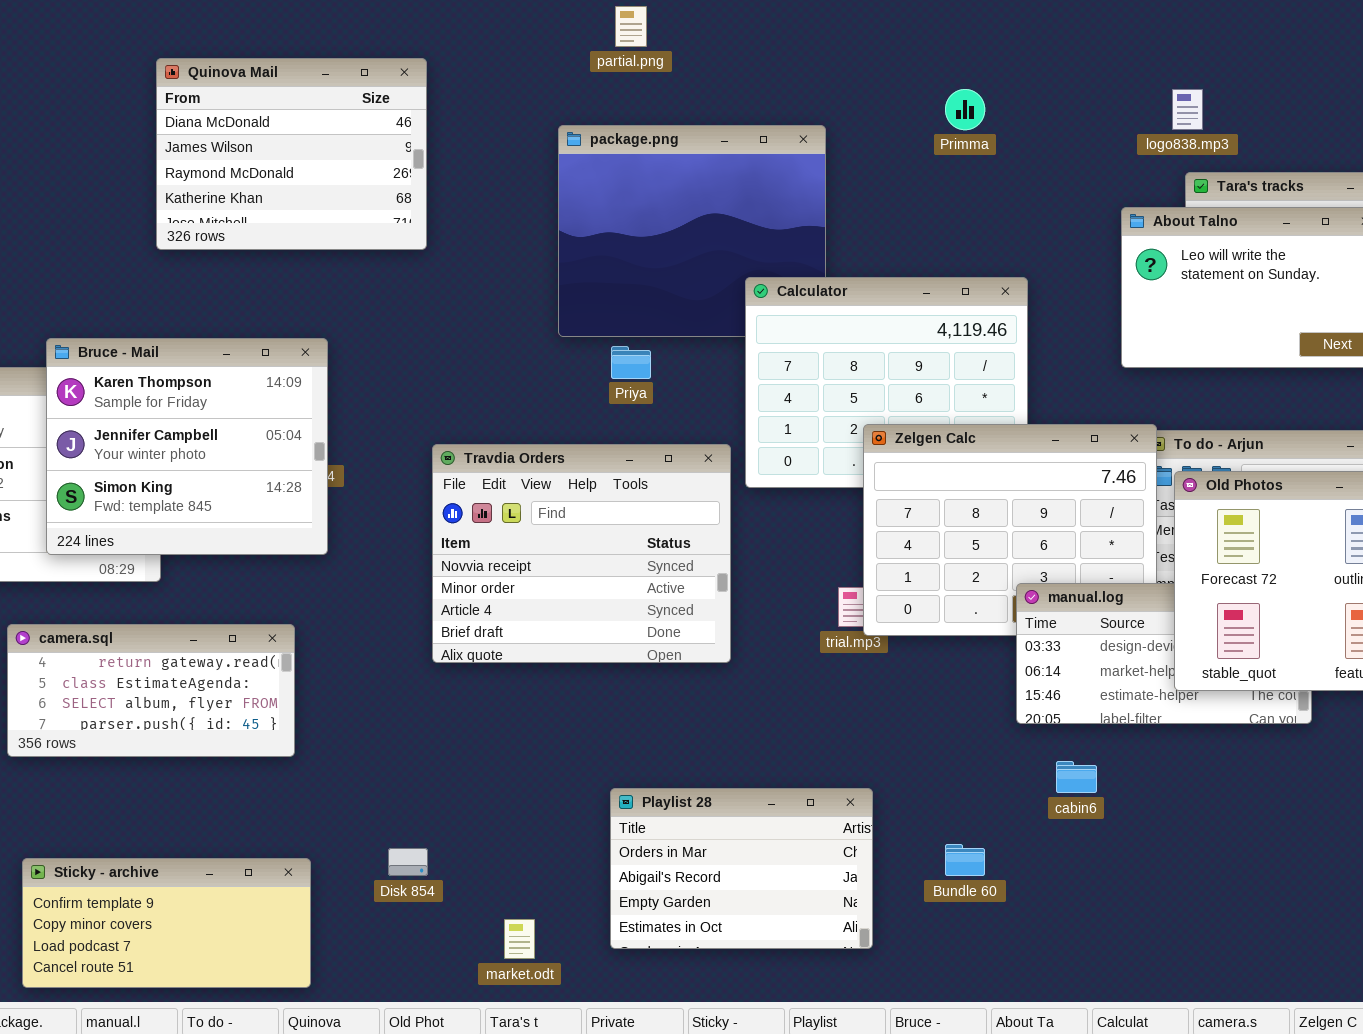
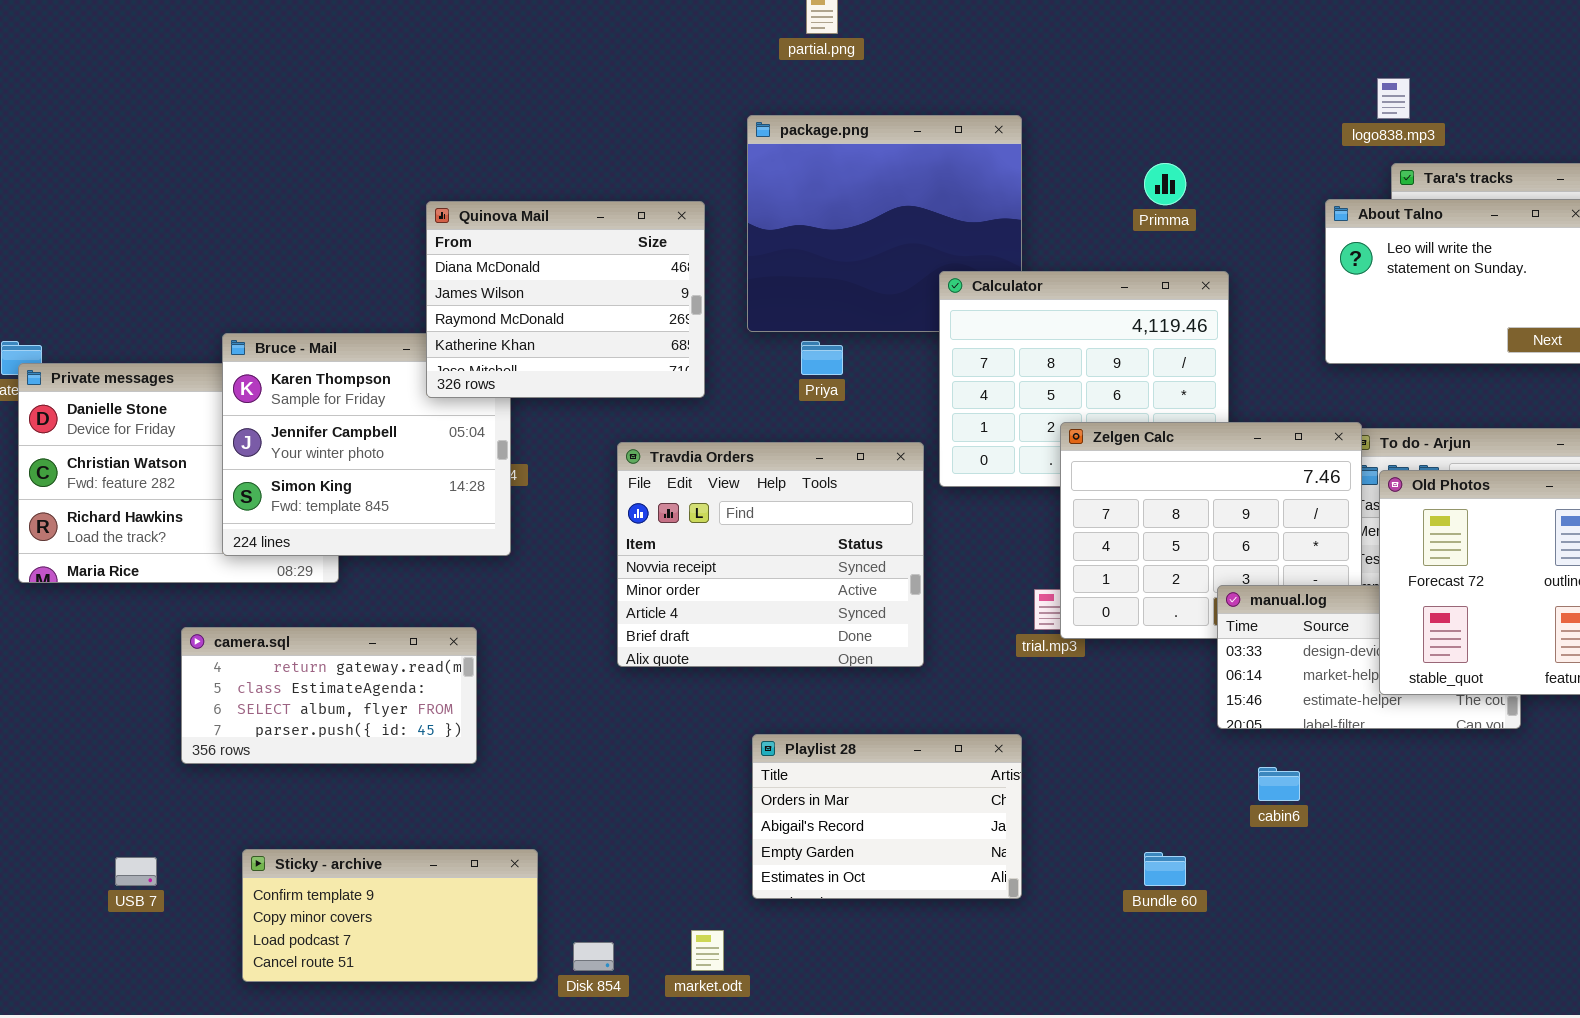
Quinova Mail: [156,58,427,250] -> [426,201,705,398], moved
Primma: [945,89,985,130] -> [1144,163,1186,205], moved
Playlist 28: [610,788,873,949] -> [752,734,1022,899], moved
Disk 854: [388,848,428,876] -> [573,942,614,971], moved
Sticky - archive: [22,858,311,988] -> [242,849,538,982], moved

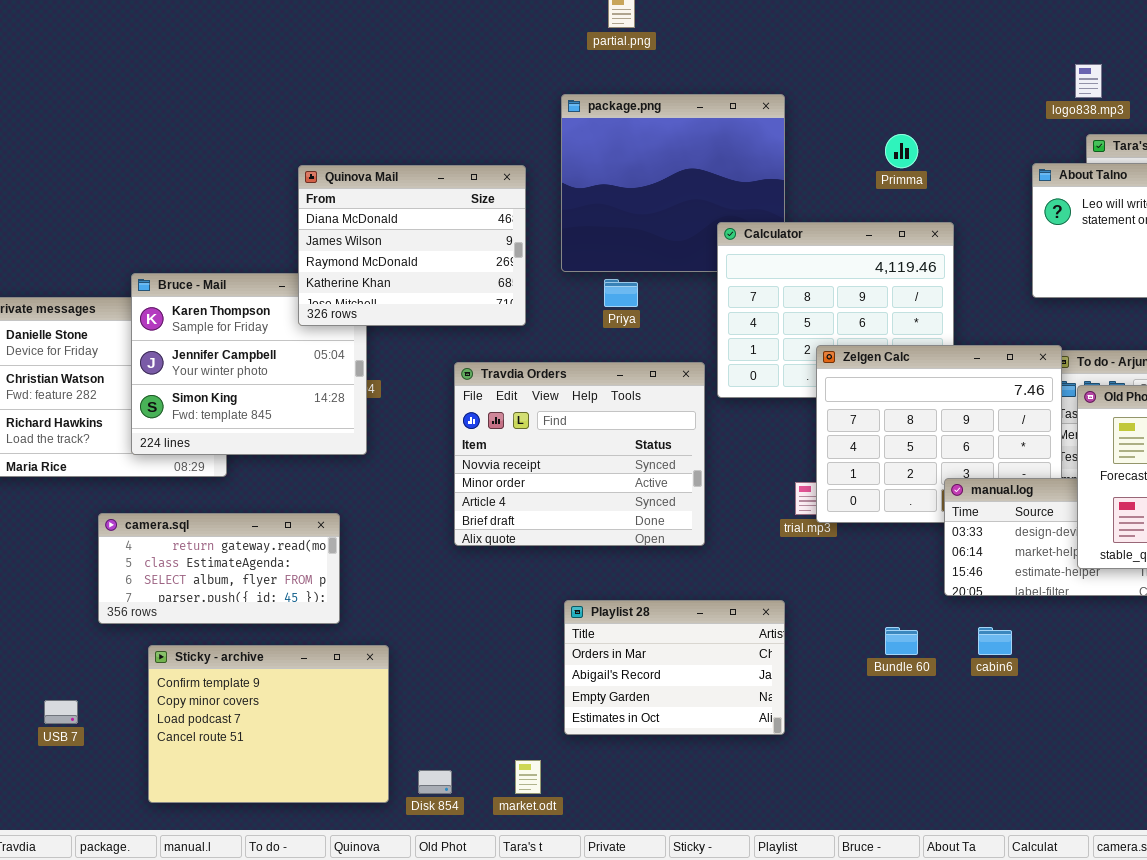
Sticky - archive: [242,849,538,982] -> [148,645,389,803], resized
Bundle 60: [1144,852,1186,886] -> [885,627,918,655], moved

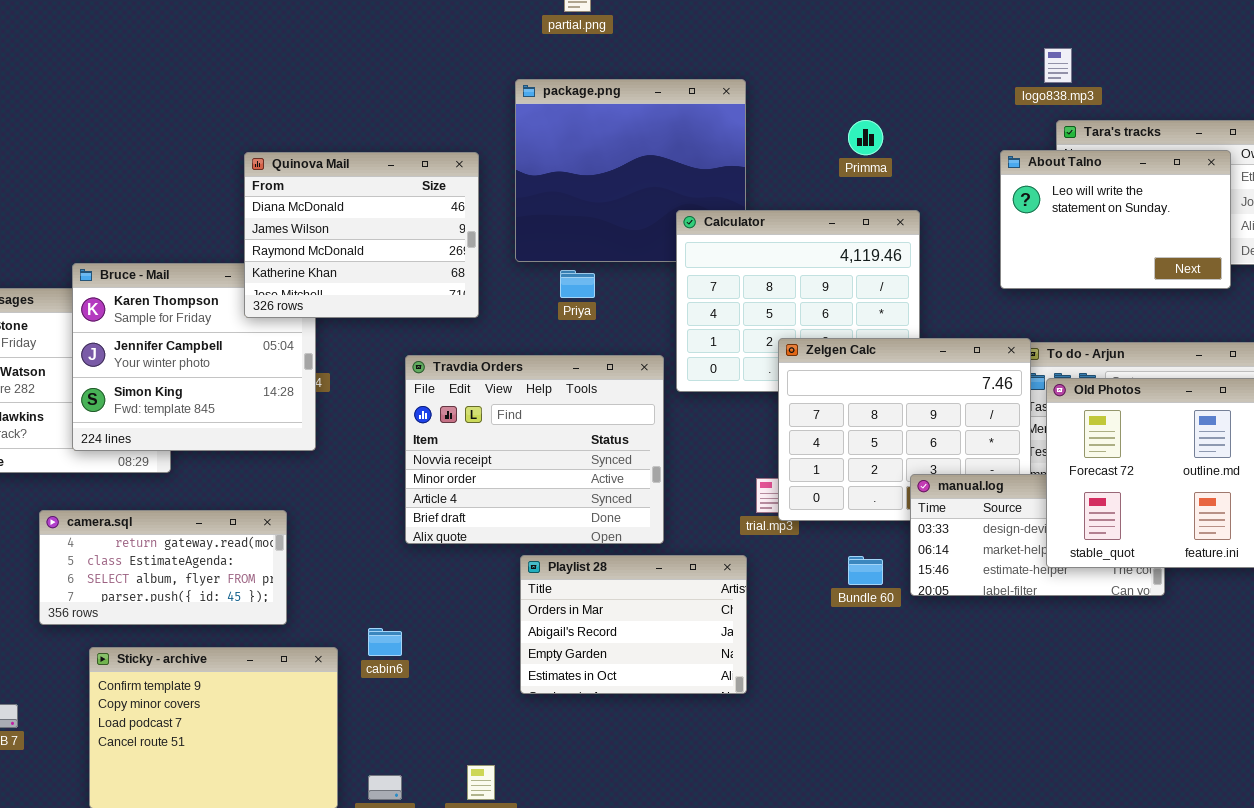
Playlist 28: [564,600,785,735] -> [520,555,747,694], moved
Bundle 60: [885,627,918,655] -> [848,556,883,585], moved
cabin6: [978,627,1012,655] -> [368,628,402,656], moved

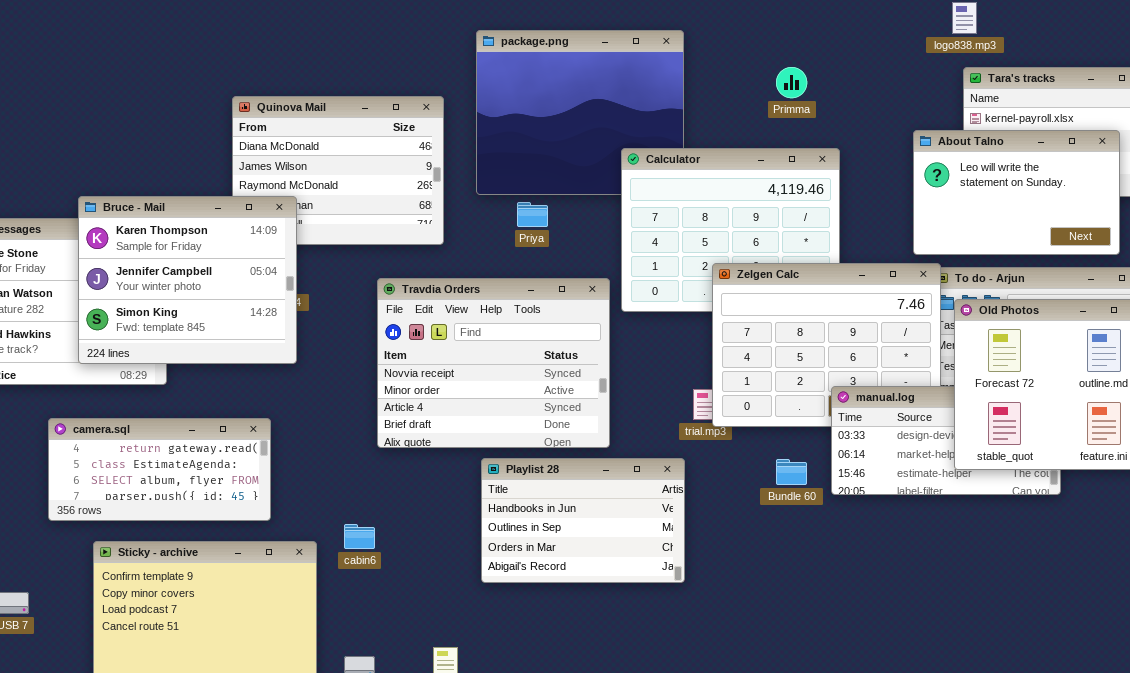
About Talno: [1000,150,1231,289] -> [913,130,1120,255], moved
Bruce - Mail: [72,263,316,451] -> [78,196,297,364], raised
Playlist 28: [520,555,747,694] -> [481,458,685,583], scrolled up 2 rows

